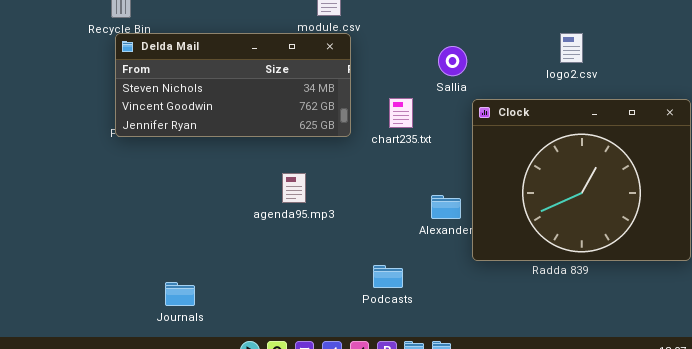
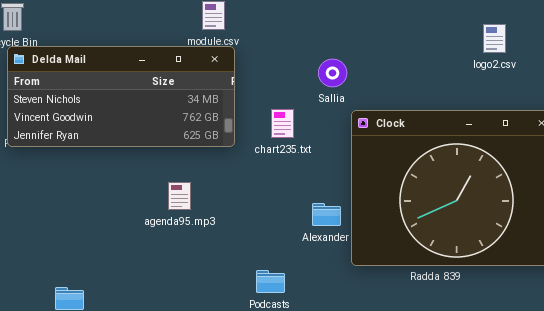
logo2.csv: [560,33,583,63] -> [483,24,506,53], moved

